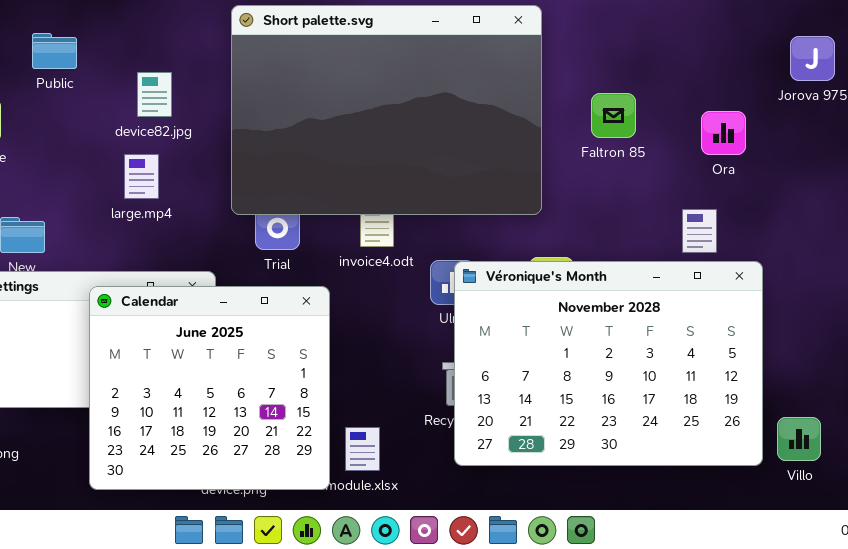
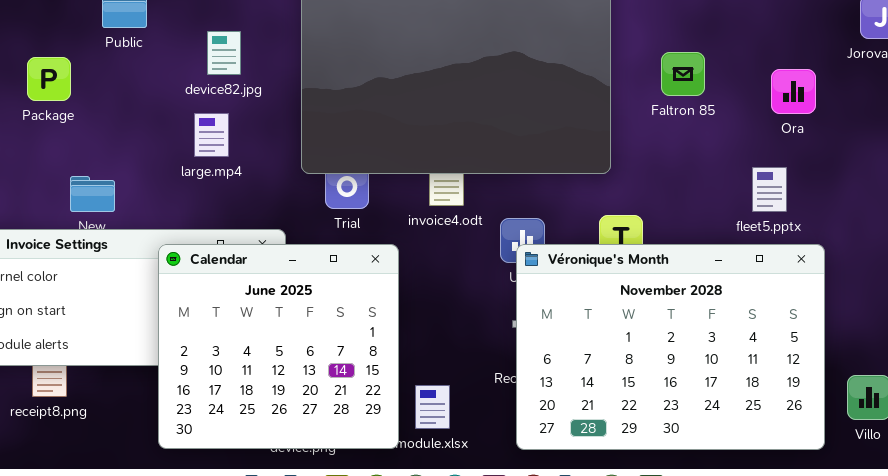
Véronique's Month: [454,261,763,466] -> [516,244,825,450], moved

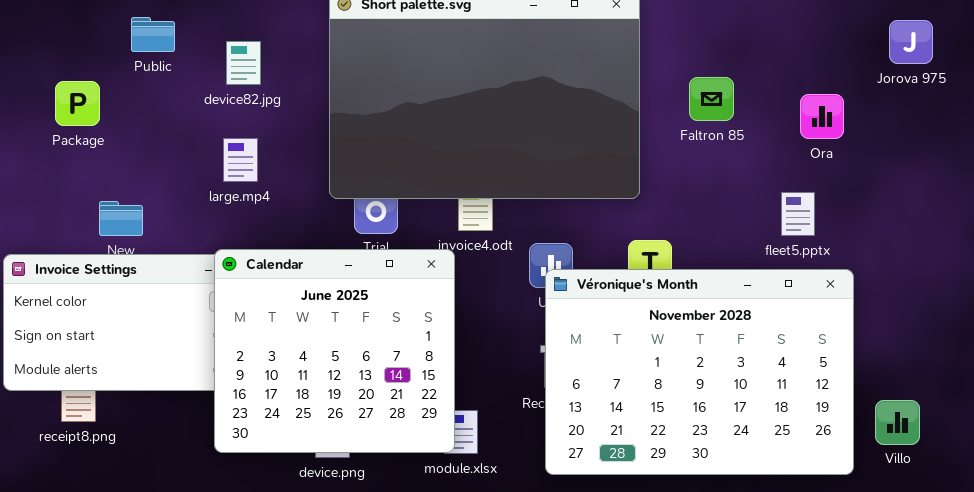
device82.jpg: [207,31,241,75] -> [226,41,261,85], moved
Calendar: [158,244,399,449] -> [214,249,455,453], moved

